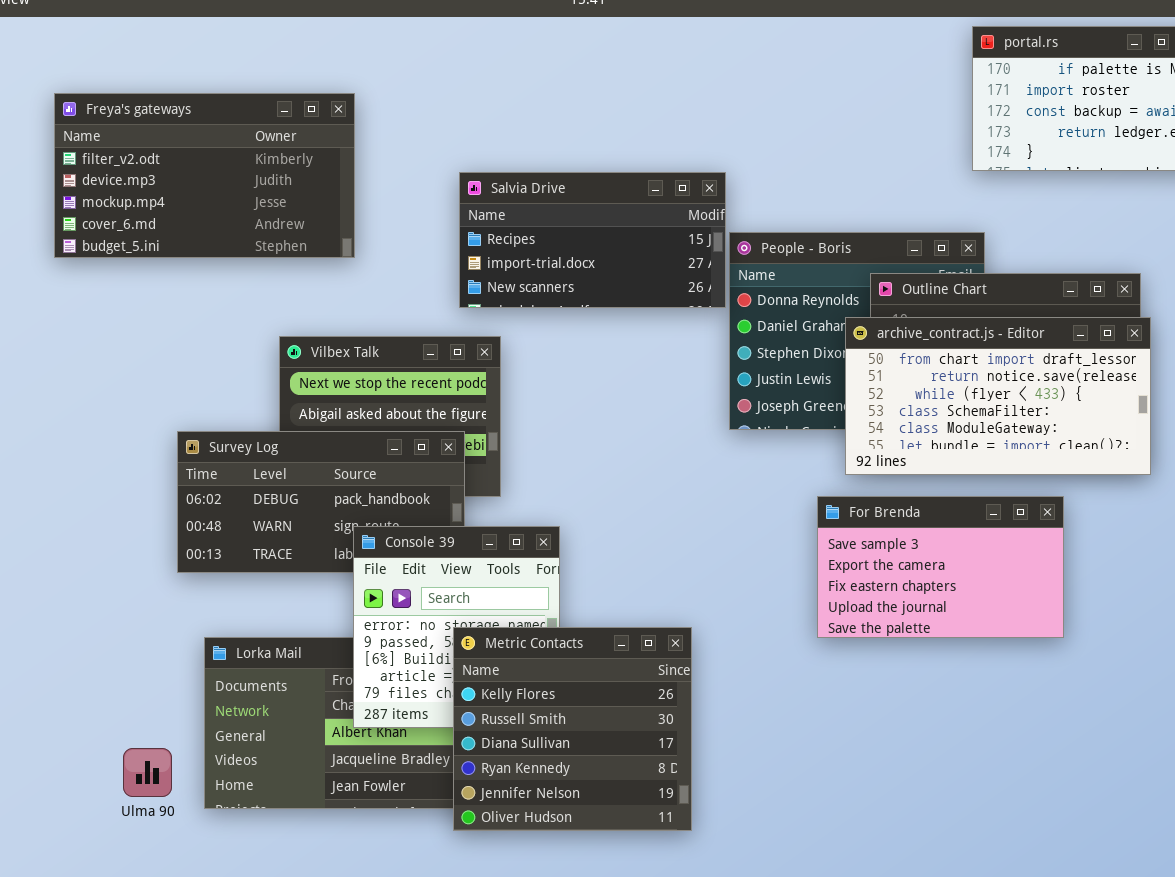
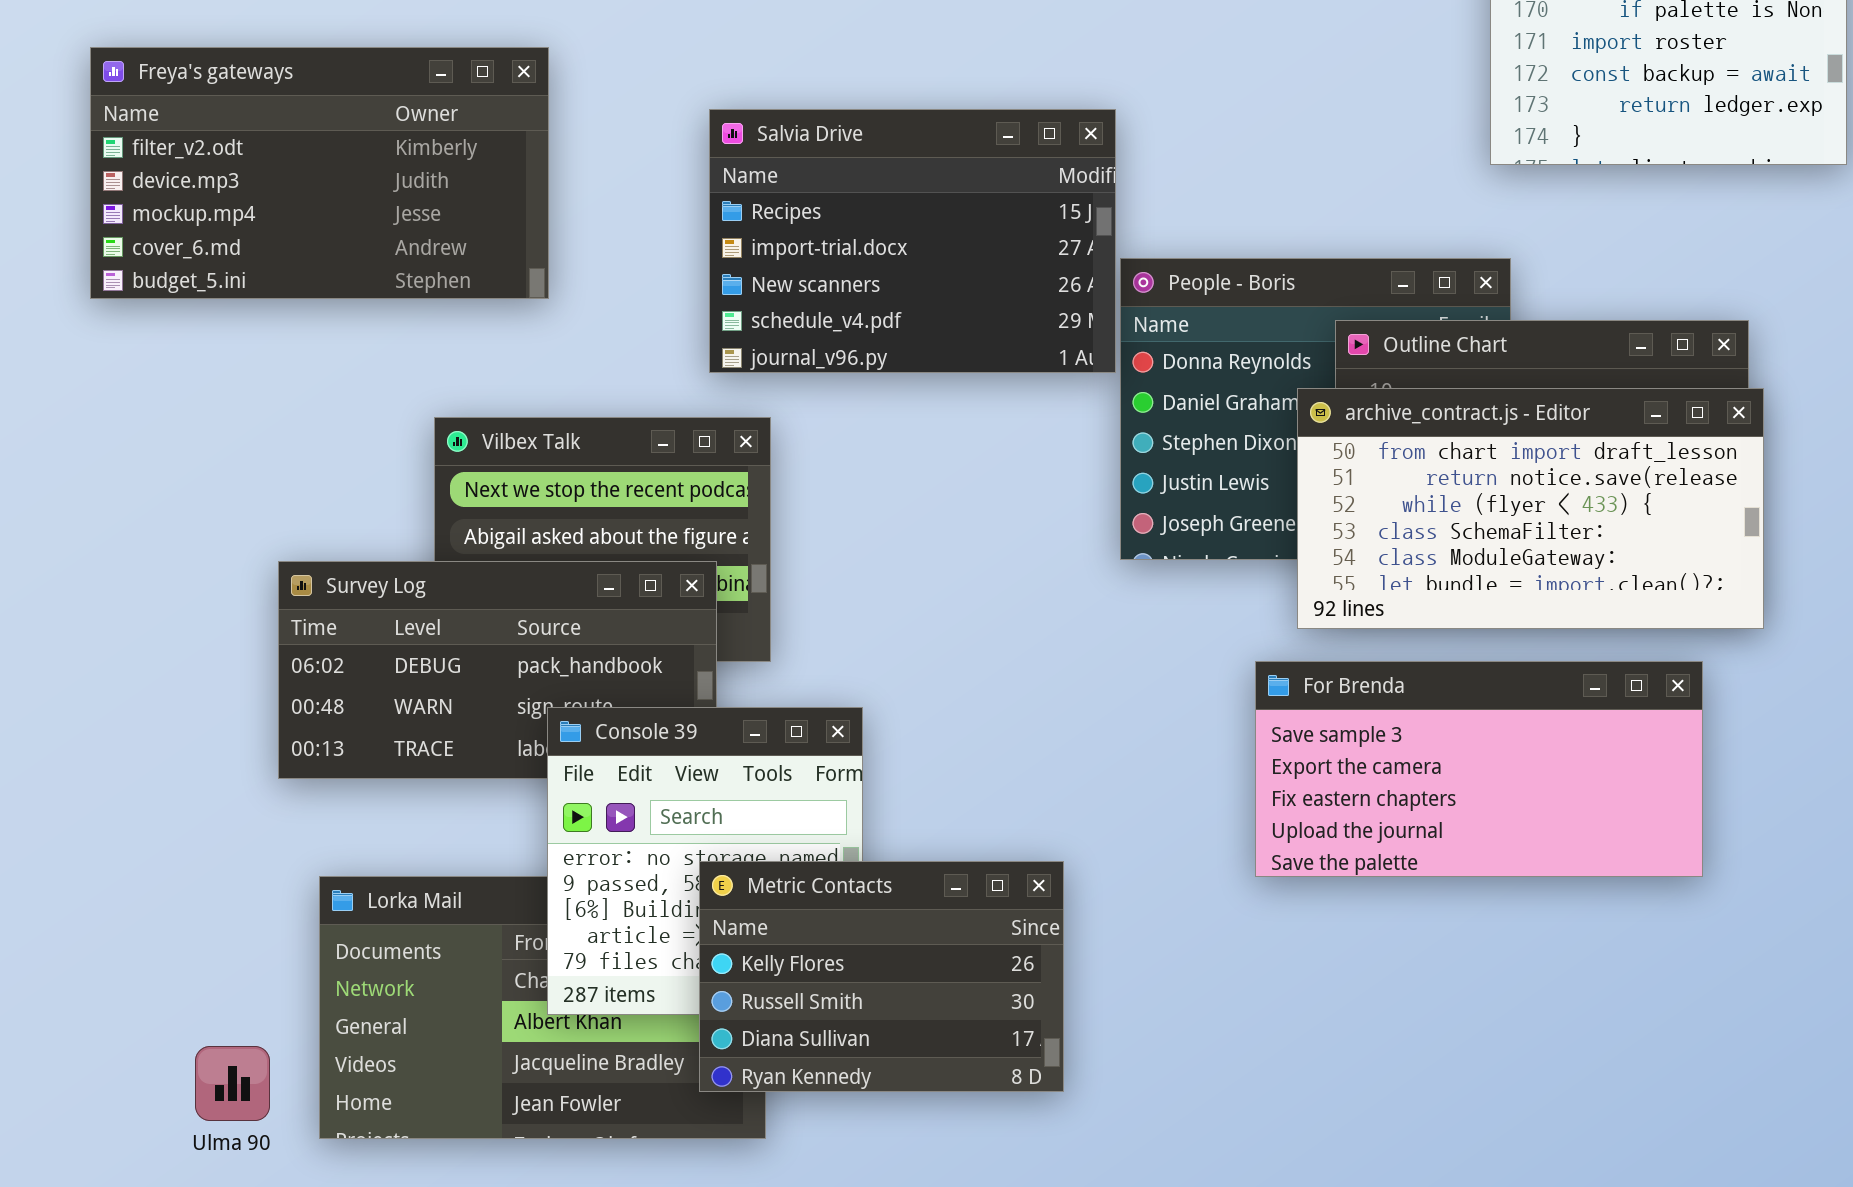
Salvia Drive: [459,172,726,308] -> [709,109,1116,373], resized
For Brenda: [817,496,1064,638] -> [1255,661,1703,877], resized
Metric Contacts: [453,627,692,831] -> [699,861,1064,1092], resized

